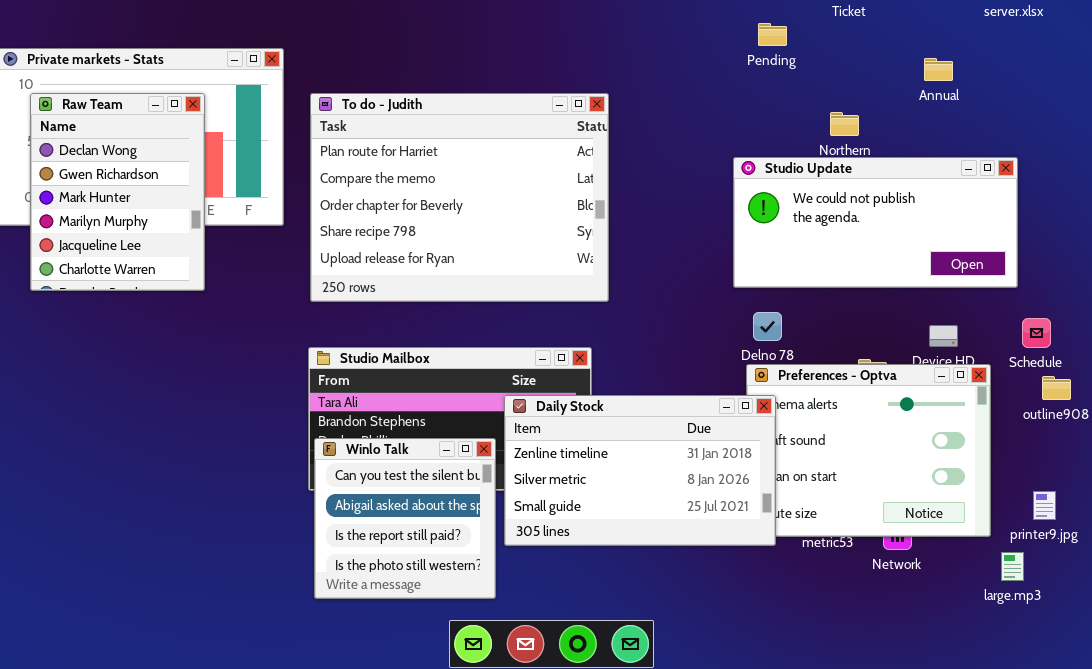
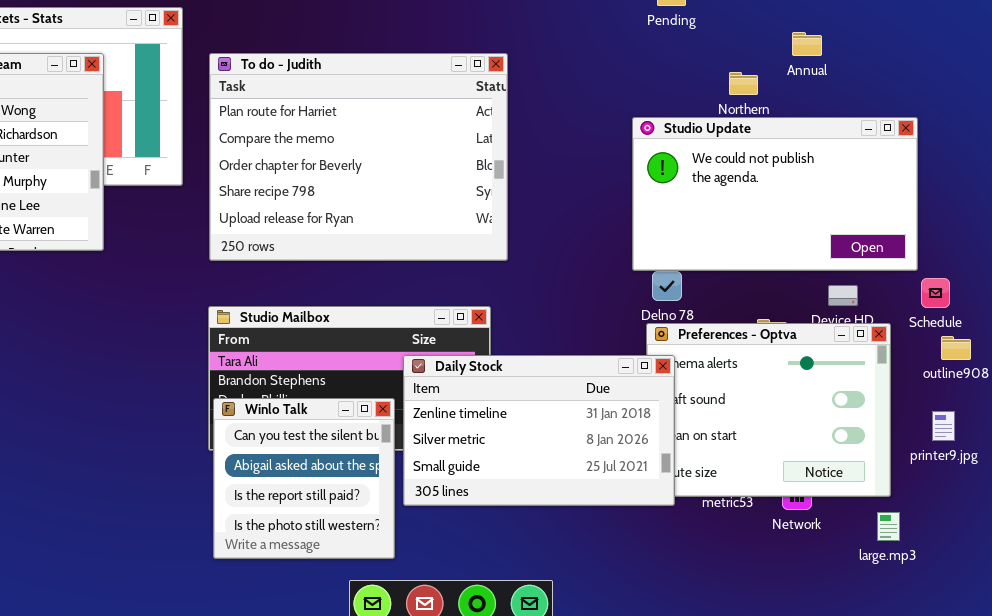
Annual: [924,58,953,81] -> [792,32,822,56], moved
Studio Update: [733,157,1018,288] -> [632,117,918,271], resized
printer9.jpg: [1033,491,1056,520] -> [932,411,955,441], moved
large.mp3: [1001,552,1024,581] -> [877,512,900,541], moved

